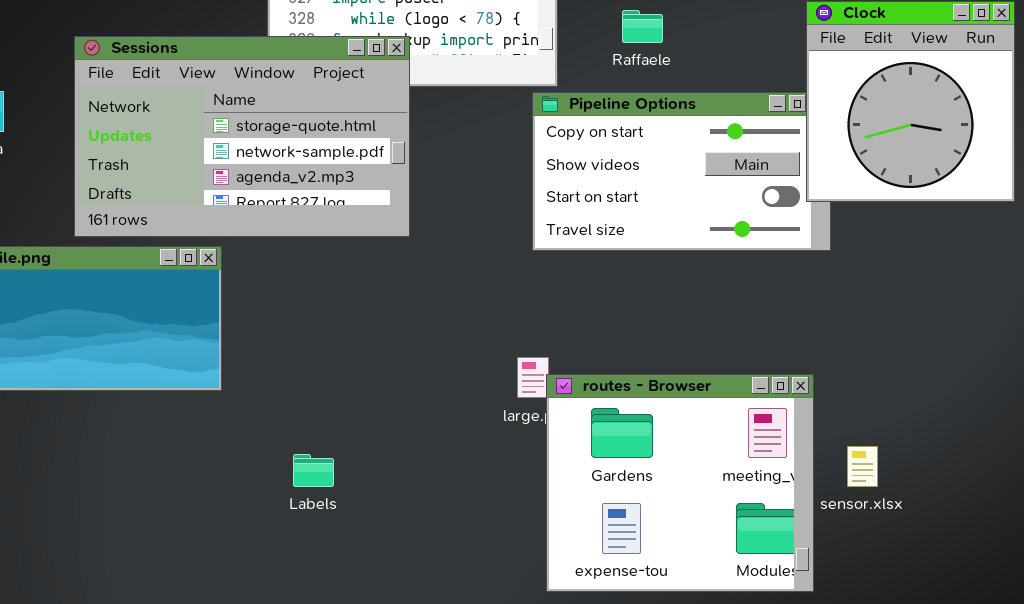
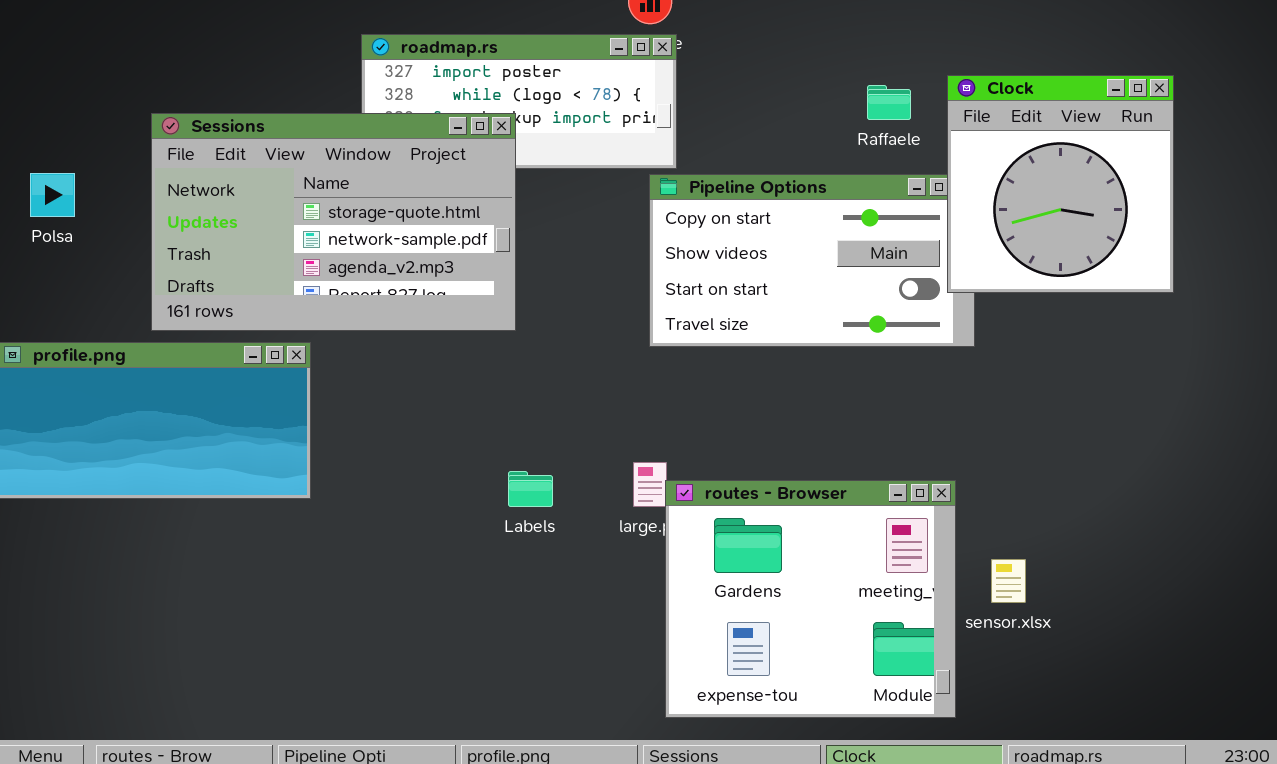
Raffaele: [622,10,663,43] -> [867,85,911,120], moved
Labels: [293,454,334,487] -> [508,471,553,507], moved

